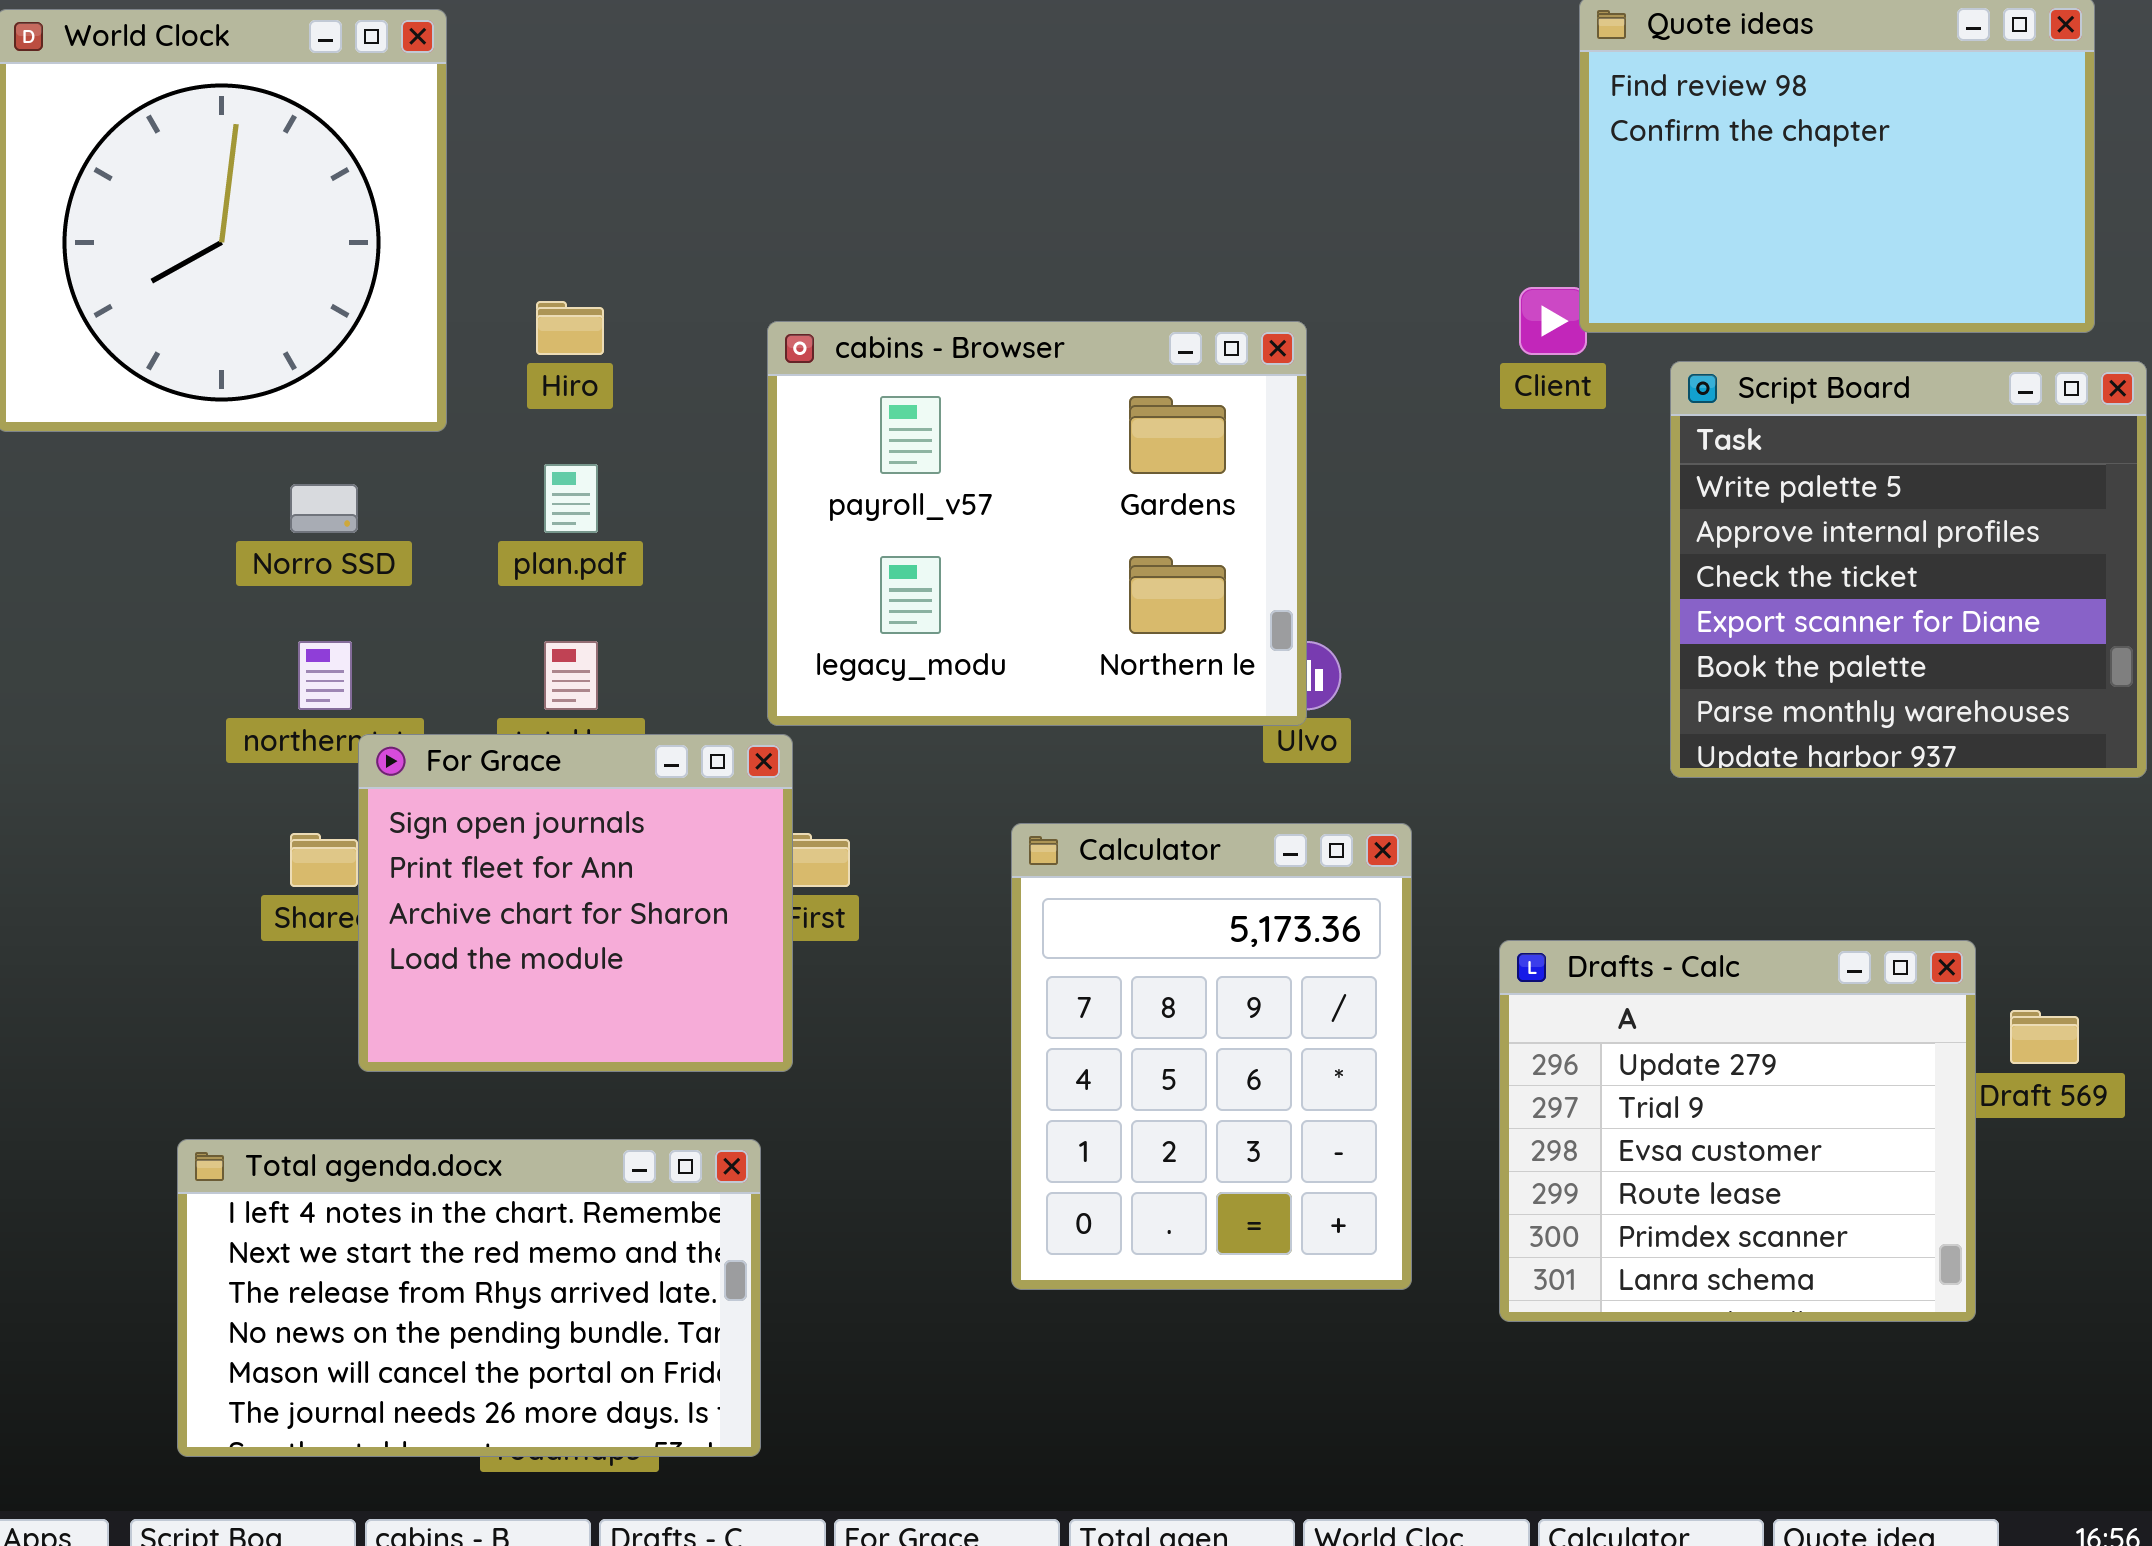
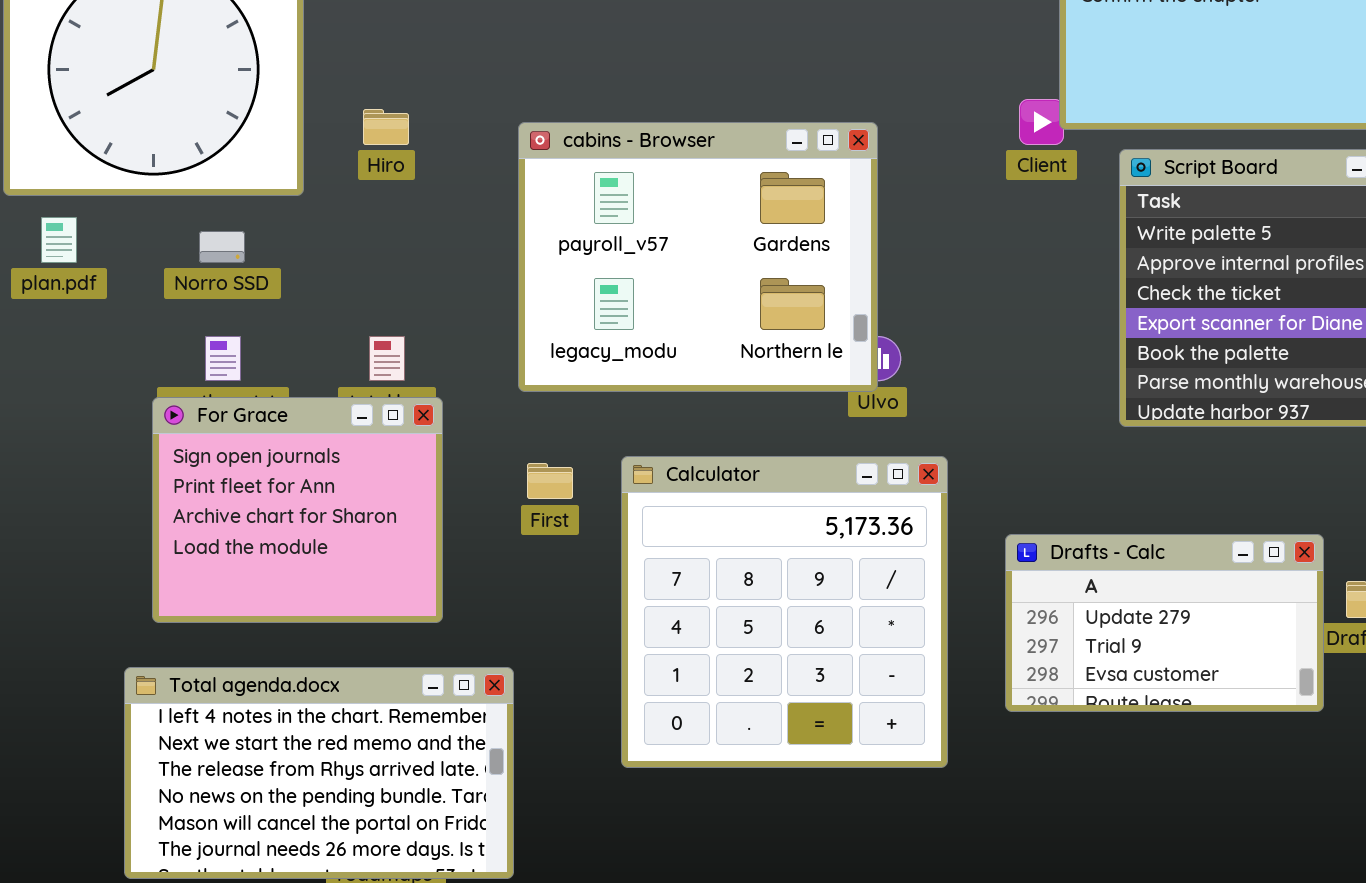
plan.pdf: [544,464,598,533] -> [41,217,77,263], moved
For Grace: [358,734,793,1072] -> [152,397,443,623], moved
Calculator: [1011,823,1412,1290] -> [621,456,948,768], resized
Drafts - Calc: [1499,940,1976,1322] -> [1005,534,1324,712], resized

